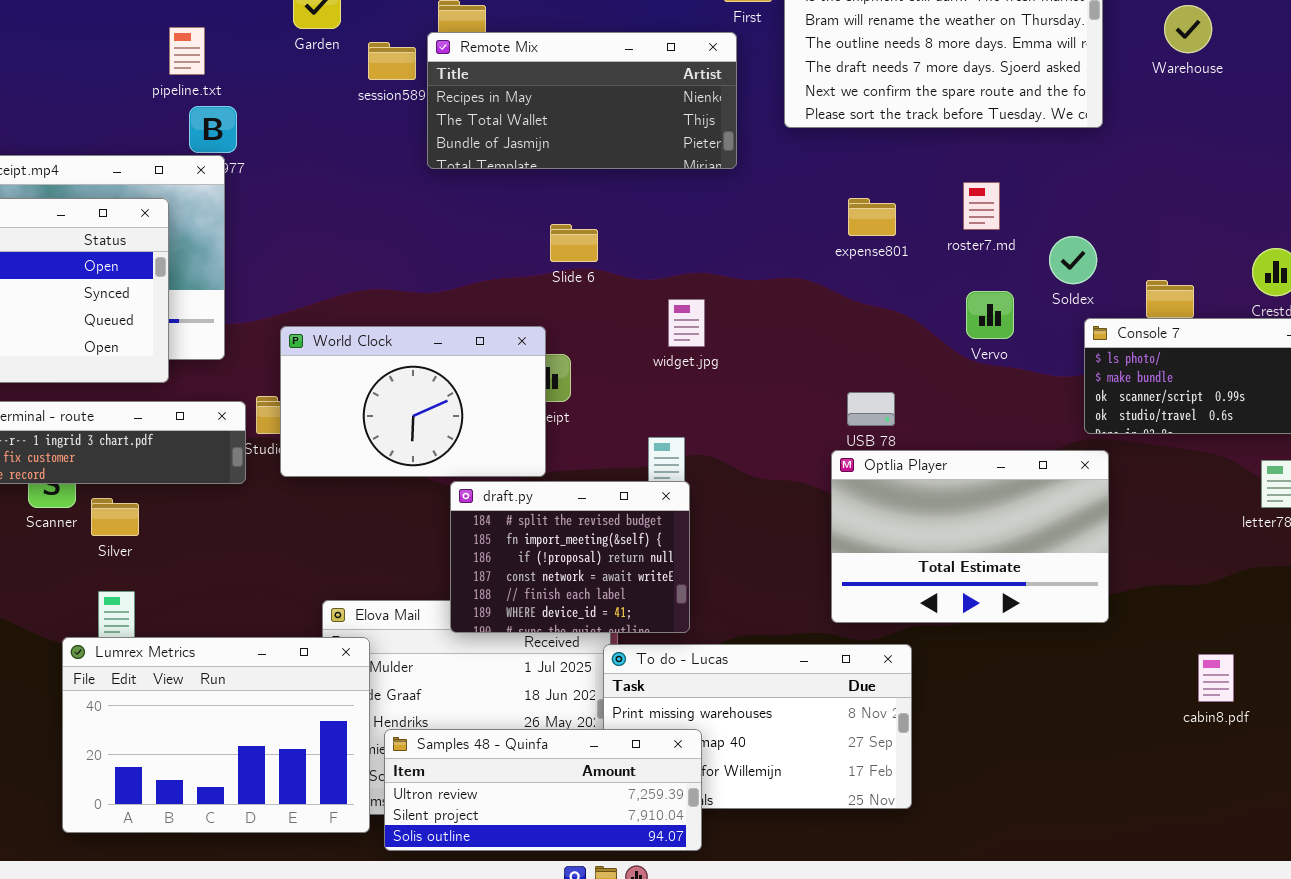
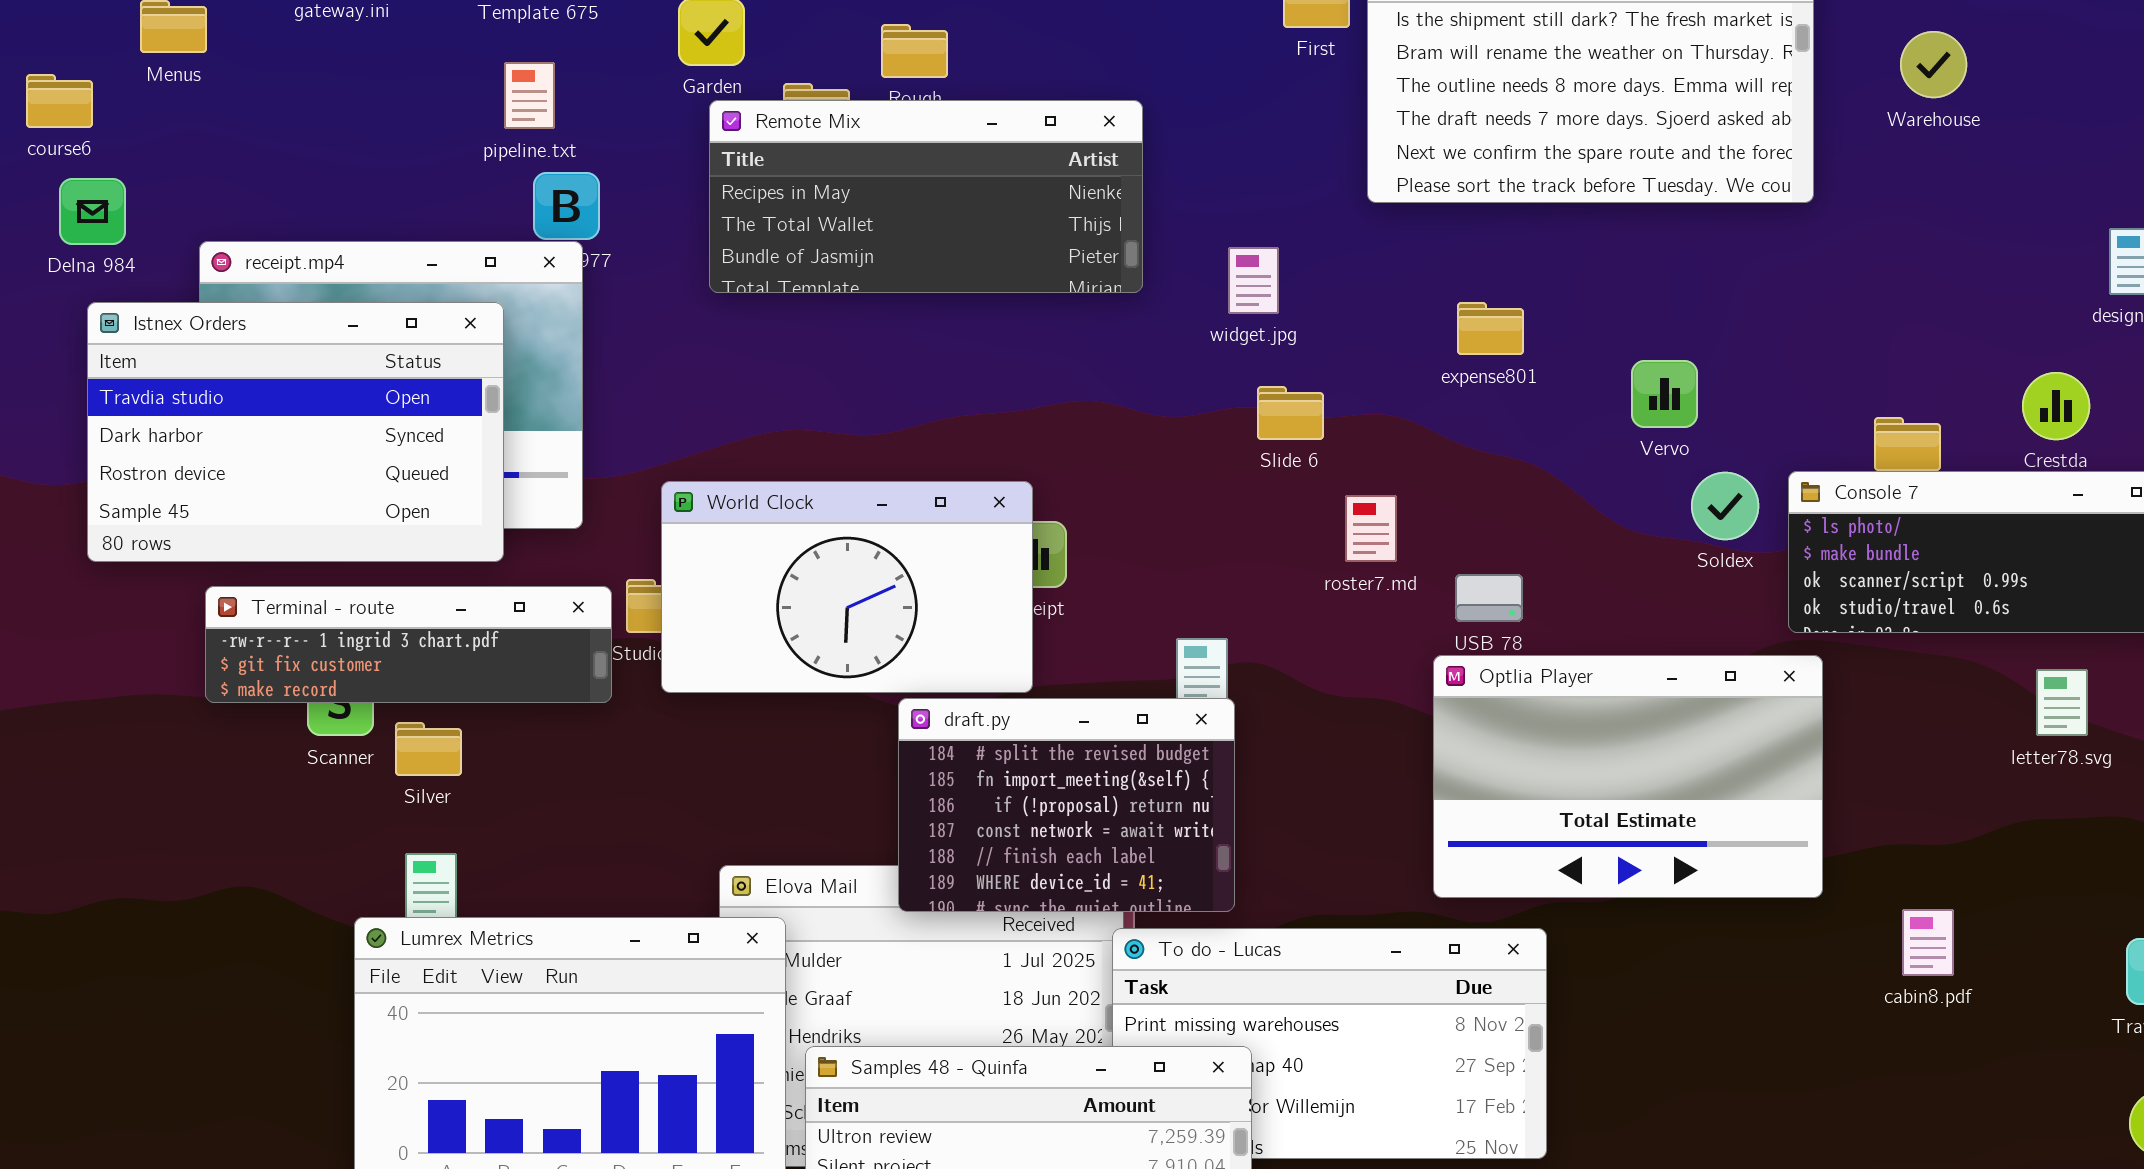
Remote Mix: [427,32,737,169] -> [709,100,1143,293], moved
roster7.md: [963,182,1000,230] -> [1345,495,1397,562], moved
Slide 6: [550,224,598,262] -> [1257,386,1324,440], moved
Soldex: [1049,236,1097,284] -> [1691,472,1759,540], moved
Vervo: [966,291,1014,339] -> [1631,360,1698,428], moved
widget.jpg: [668,299,705,347] -> [1228,247,1279,314], moved
cabin8.pdf: [1198,654,1234,702] -> [1902,909,1954,976], moved

